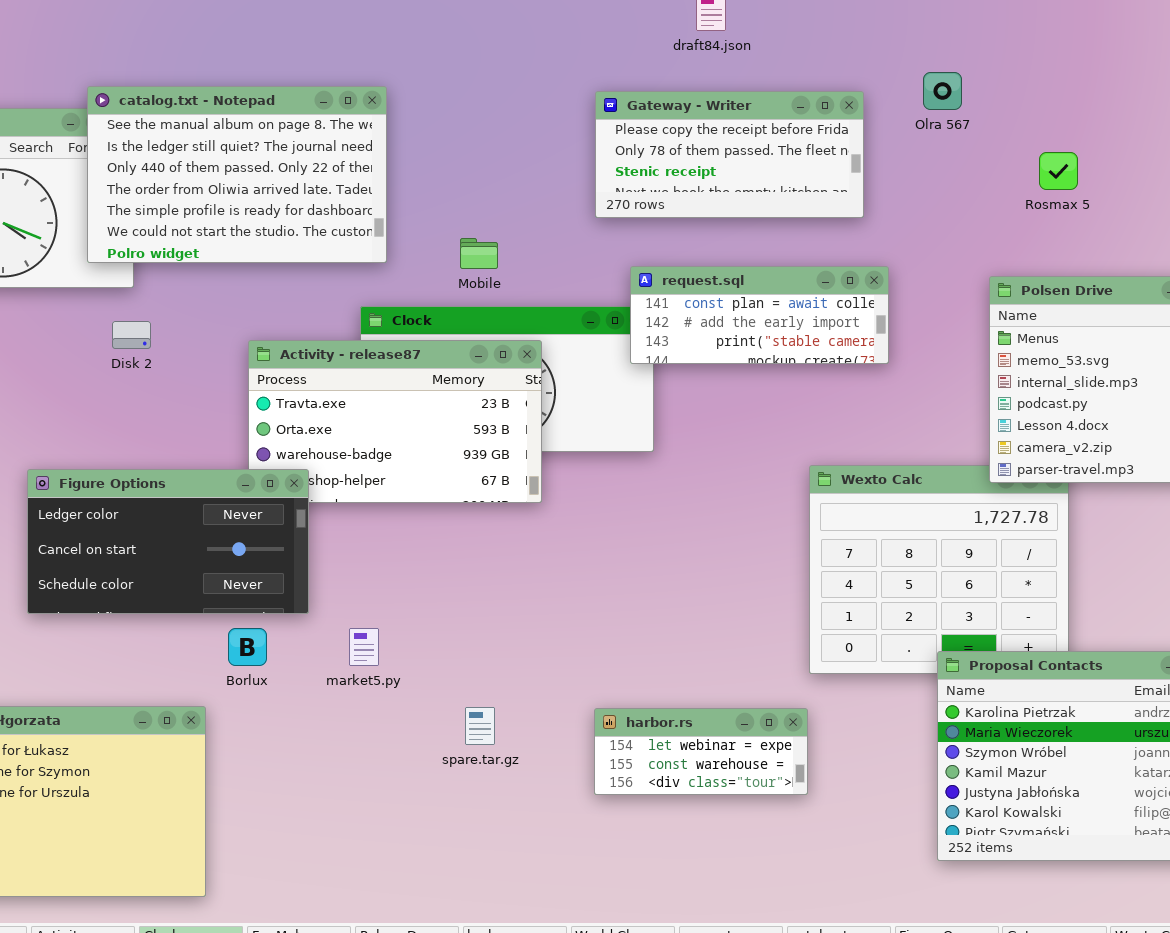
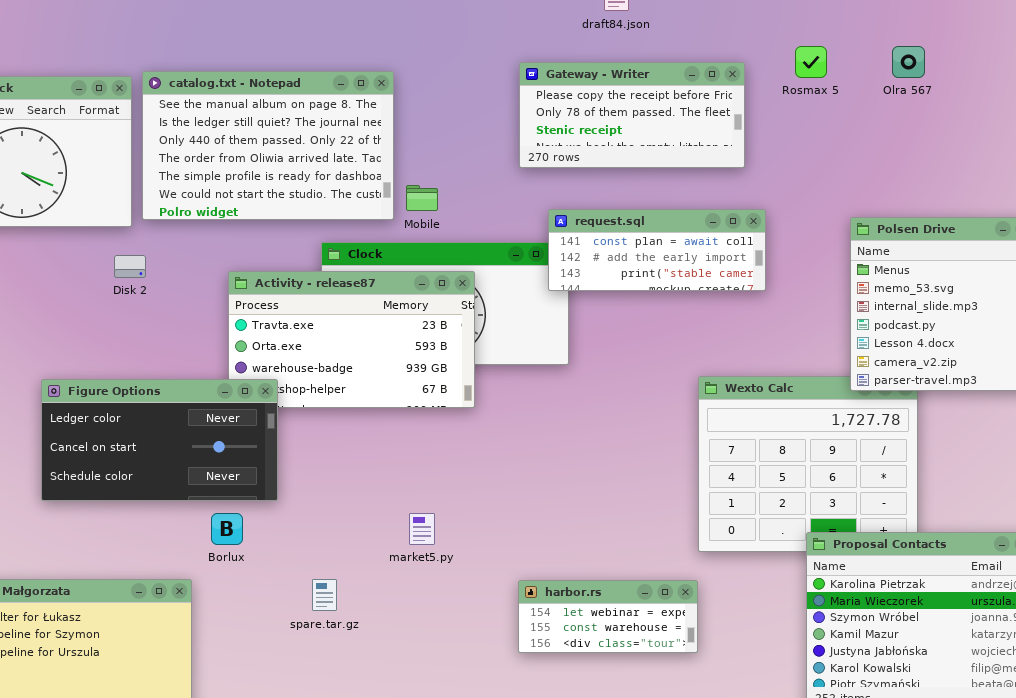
Olra 567: [923,72,962,110] -> [892,46,925,78], moved
catalog.txt - Notepad: [87,86,387,263] -> [142,71,394,220], moved
Rosmax 5: [1039,152,1078,190] -> [795,46,827,78], moved
market5.py: [349,628,379,666] -> [409,513,435,545], moved
spare.tar.gz: [465,707,495,745] -> [312,579,337,611], moved

